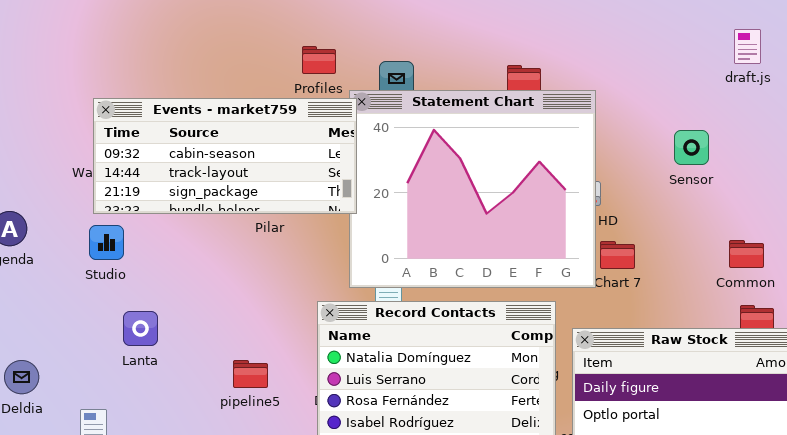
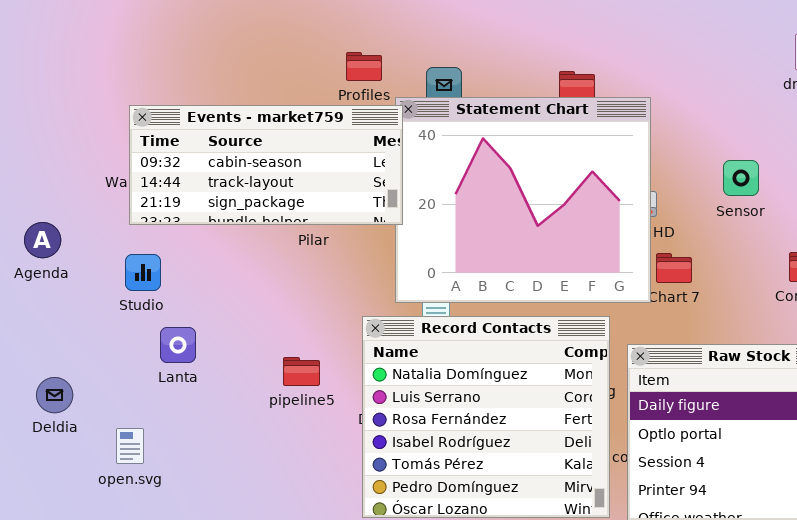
Sensor: [674,130,709,165] -> [723,160,759,196], moved
Studio: [89,225,124,260] -> [125,254,161,291], moved
pipeline5: [233,360,268,388] -> [283,357,320,386], moved

